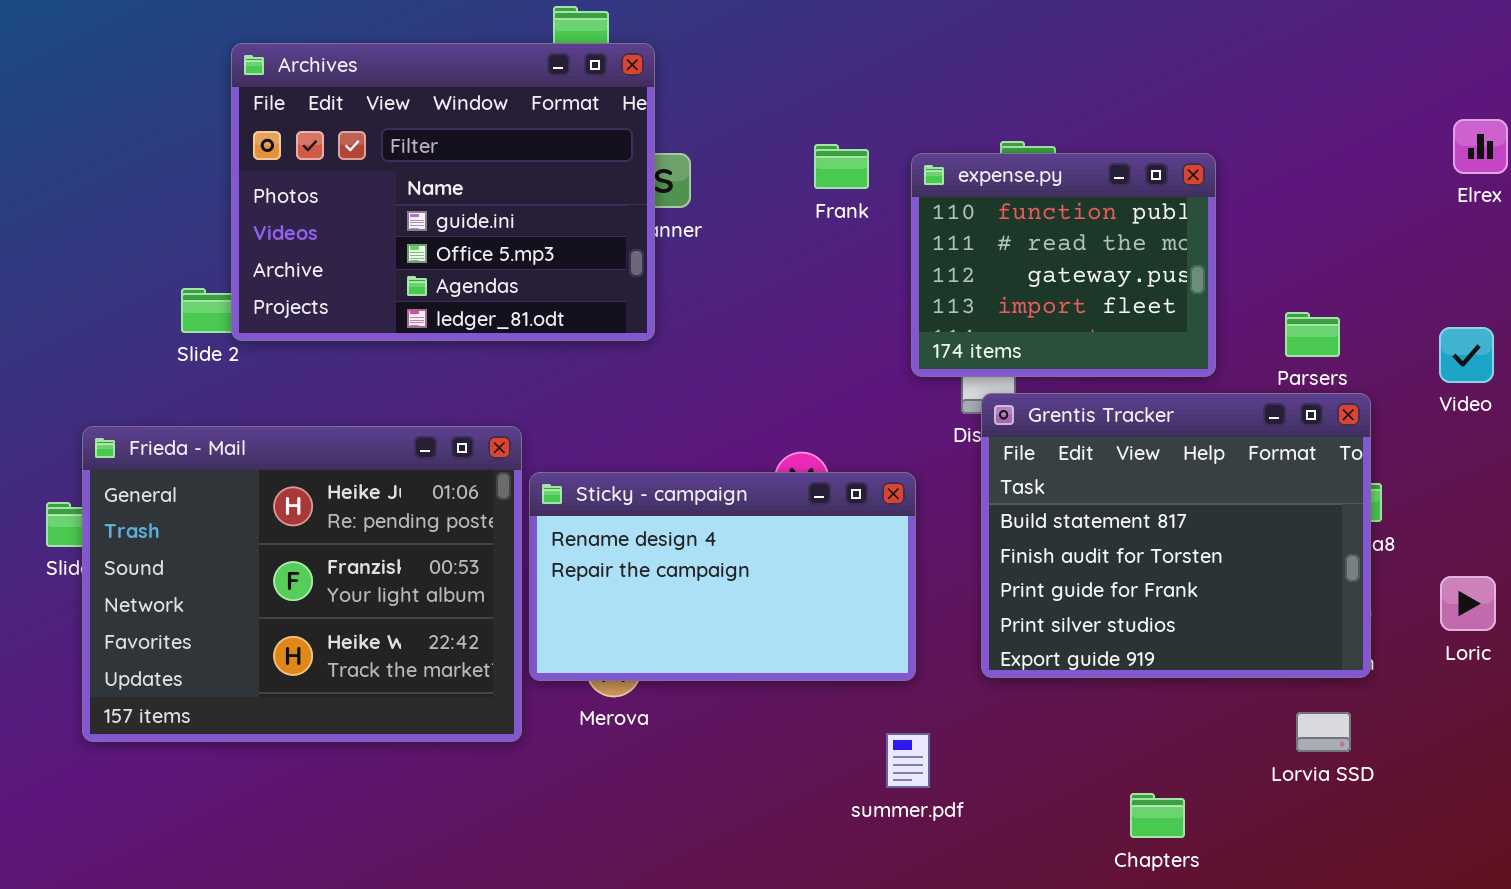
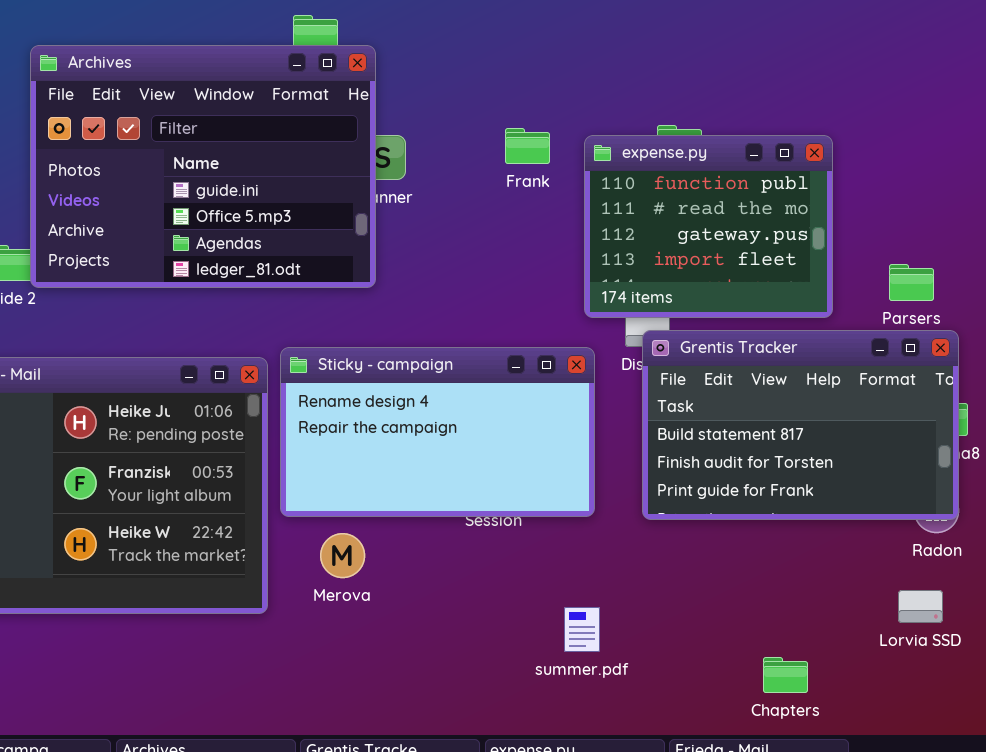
Grentis Tracker: [981,393,1371,678] -> [642,330,959,520], resized
Sticky - campaign: [529,472,916,681] -> [280,347,595,517], moved

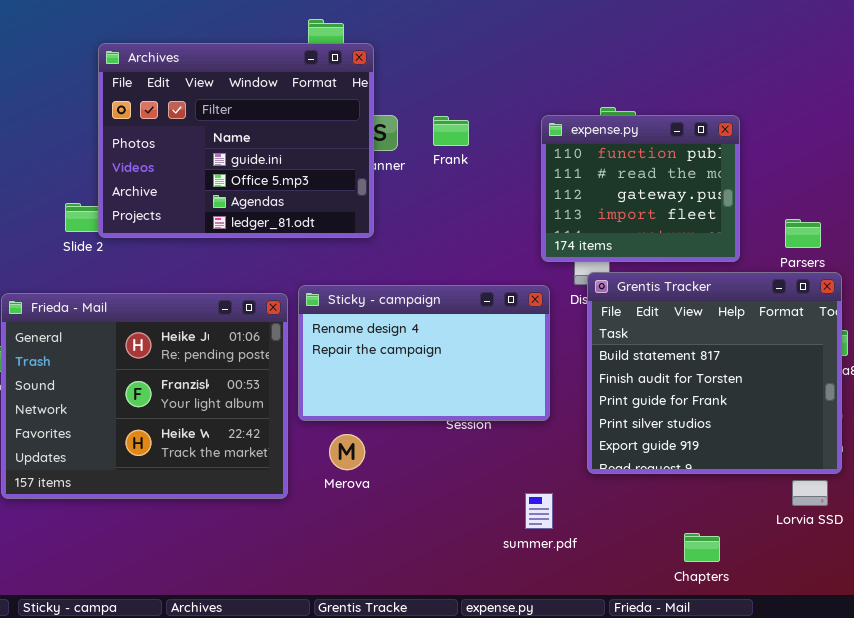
Frank: [505,128,550,164] -> [433,116,469,146], moved
Grentis Tracker: [642,330,959,520] -> [587,272,842,474], resized

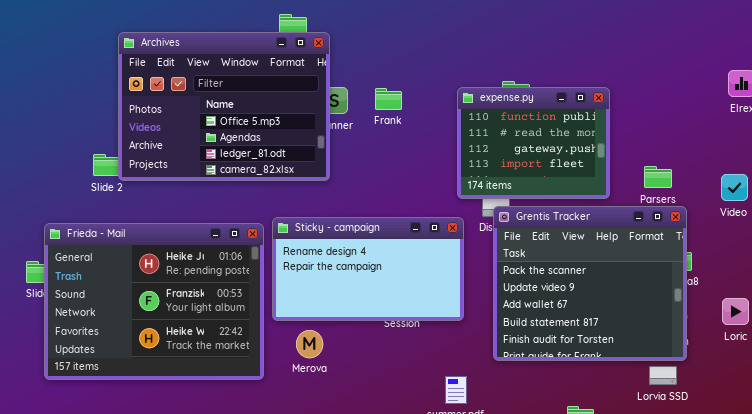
Archives: [98,43,374,238] -> [118,32,330,181], scrolled down 1 row
Grentis Tracker: [587,272,842,474] -> [493,206,687,361], scrolled up 3 rows

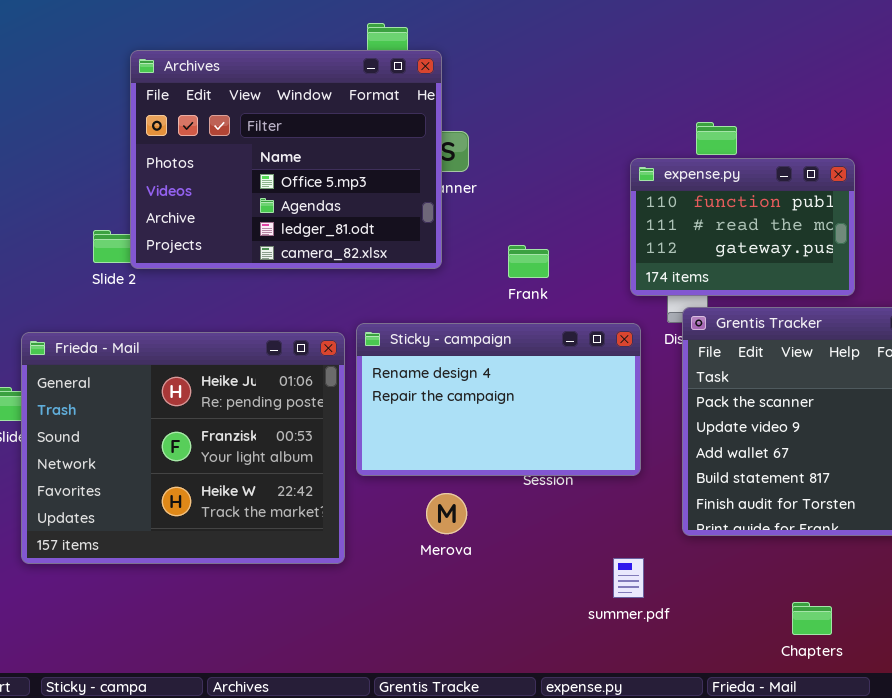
expense.py: [457,87,610,199] -> [630,158,855,296], resized
Frank: [375,88,402,110] -> [508,245,549,278], moved
Merova: [296,330,323,358] -> [426,493,467,534], moved

